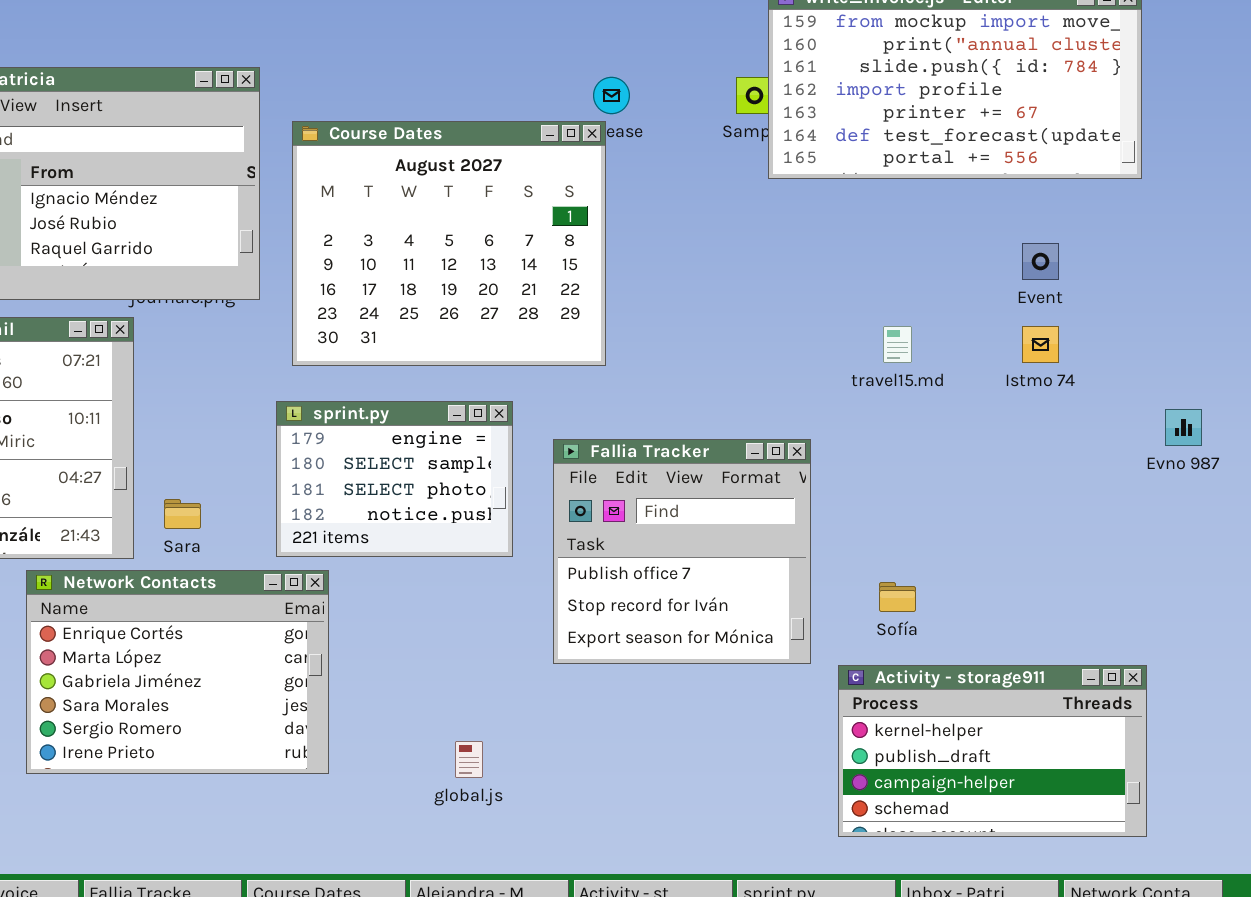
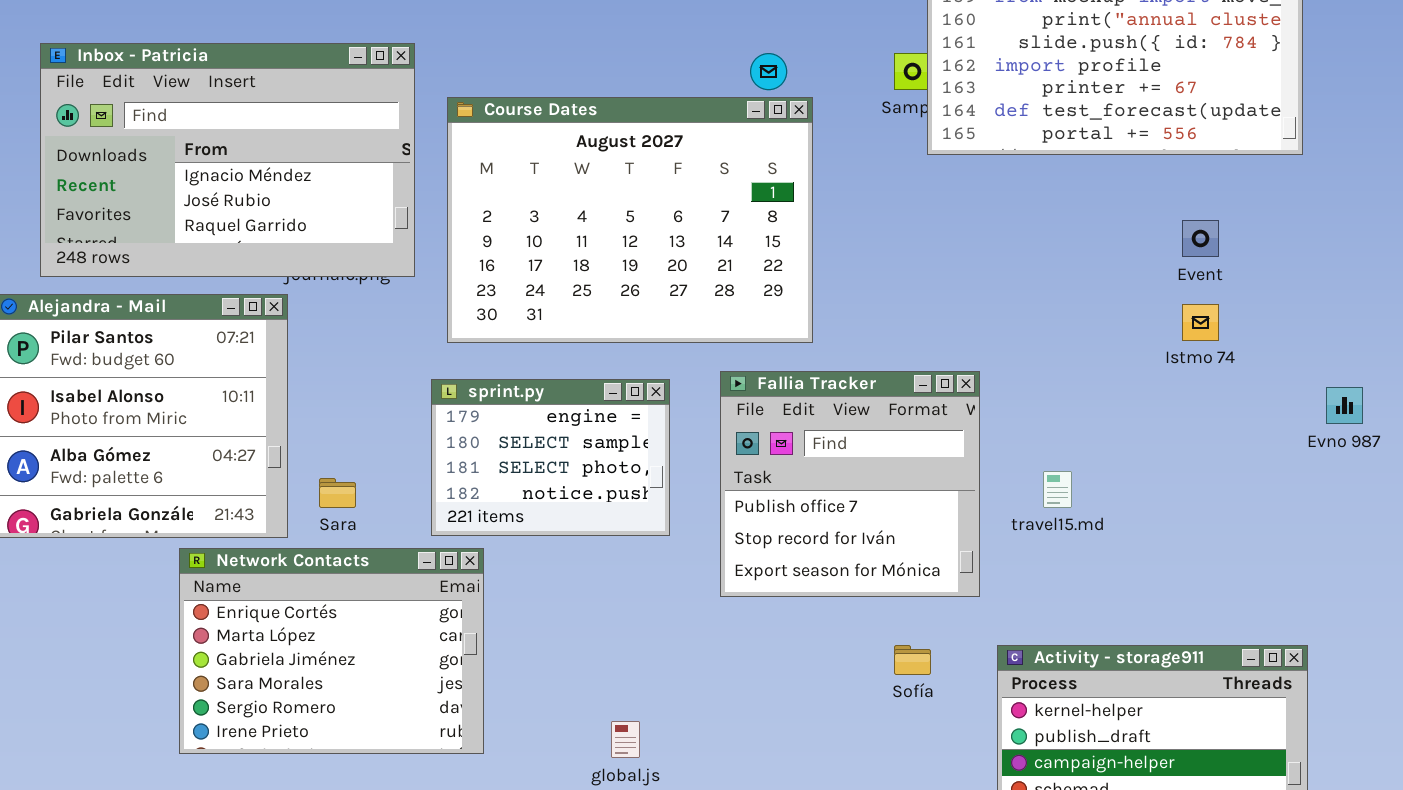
Course Dates: [292,121,606,366] -> [447,97,813,343], resized
travel15.md: [883,326,912,363] -> [1043,471,1072,508], moved
Fallia Tracker: [553,439,811,664] -> [720,371,980,597], moved
Sofía: [879,582,916,612] -> [894,645,931,675], moved

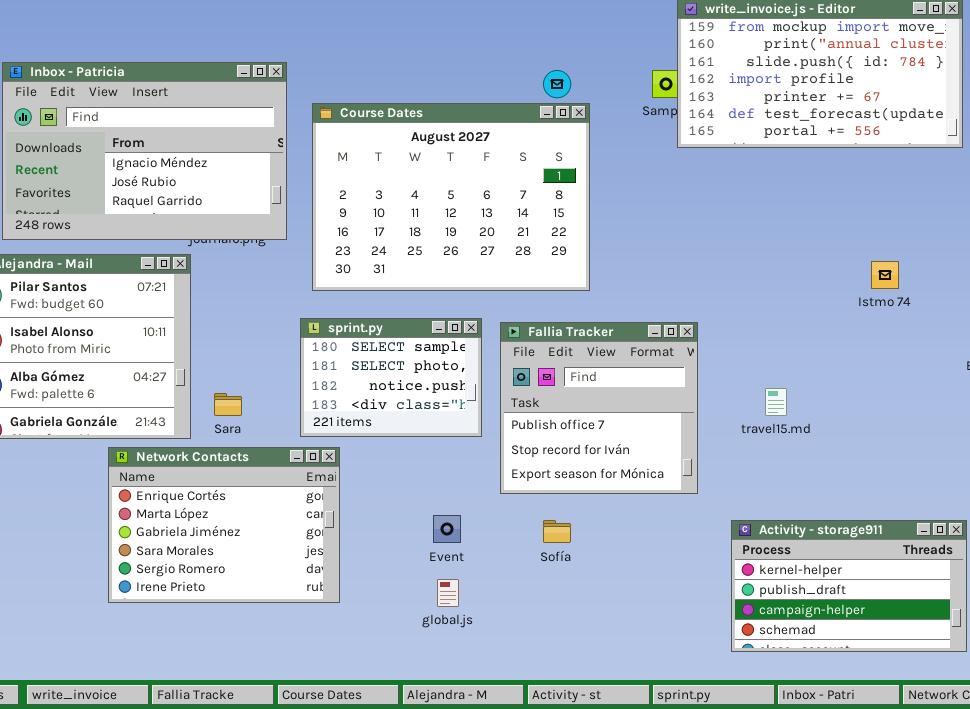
Event: [1182,220,1219,257] -> [433,515,461,543], moved
Fallia Tracker: [720,371,980,597] -> [500,322,698,494], moved
sprint.py: [431,379,670,536] -> [300,318,482,437], scrolled down 1 row
Sofía: [894,645,931,675] -> [543,520,571,543], moved

